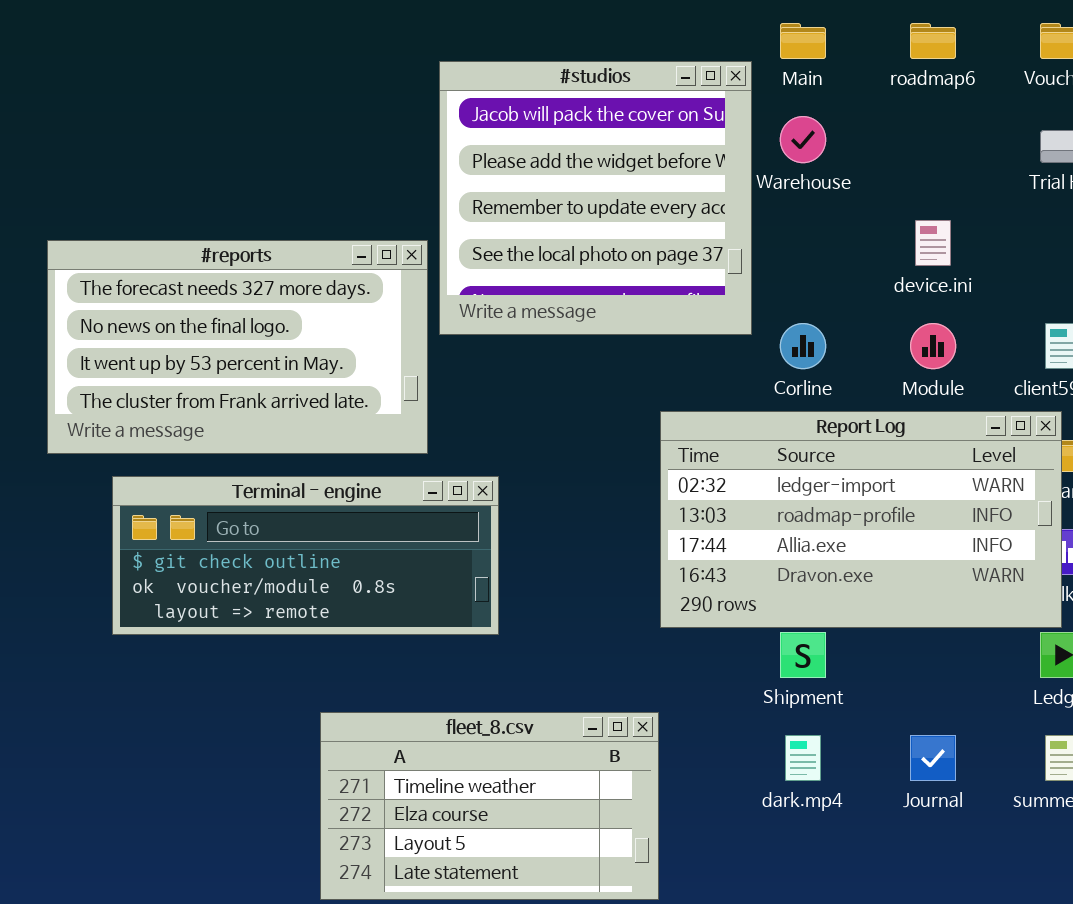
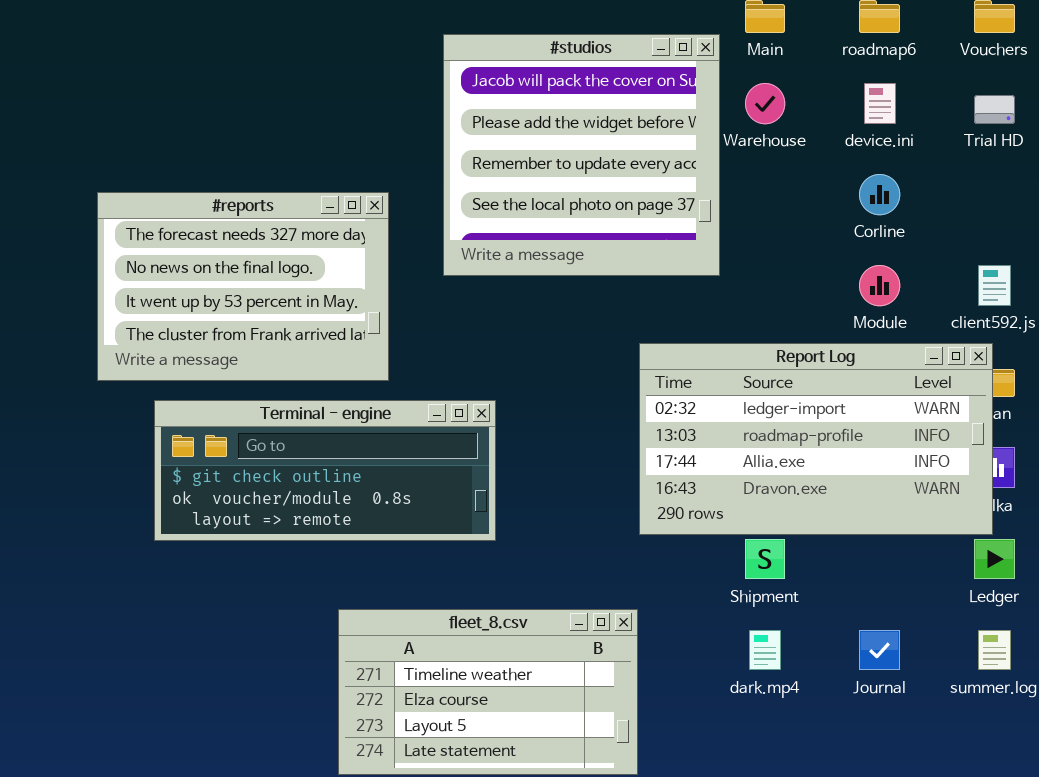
device.ini: [915,220,951,266] -> [864,83,896,124], moved
#reports: [47,240,428,454] -> [97,192,389,381], resized
Corline: [780,323,826,369] -> [859,174,900,215], moved

